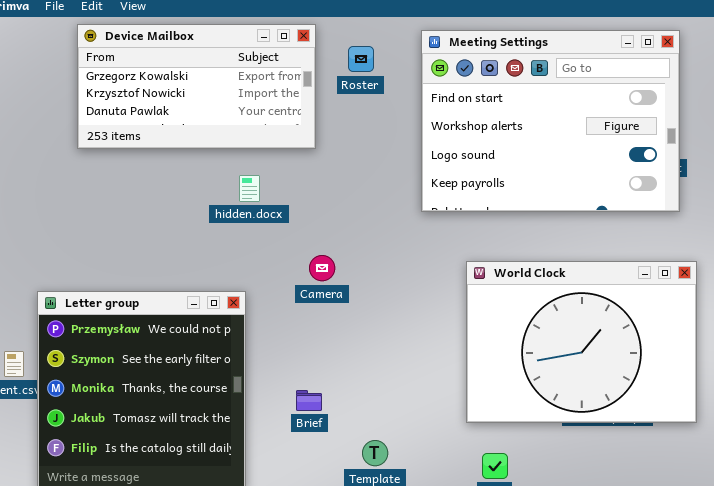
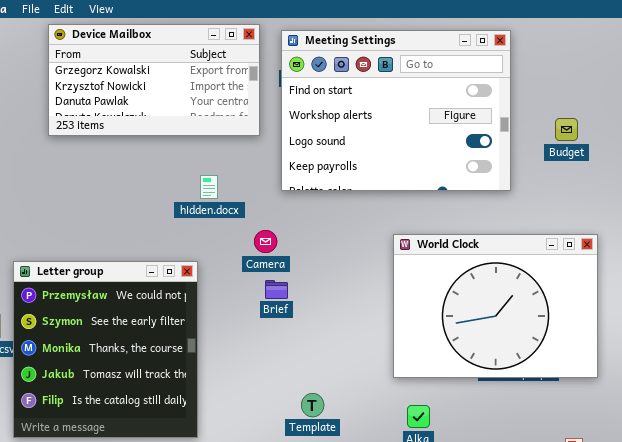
Meeting Settings: [421,30,680,212] -> [281,30,511,191], moved
hidden.docx: [239,175,260,202] -> [200,175,218,199], moved
Brief: [296,390,322,411] -> [265,280,288,299], moved

